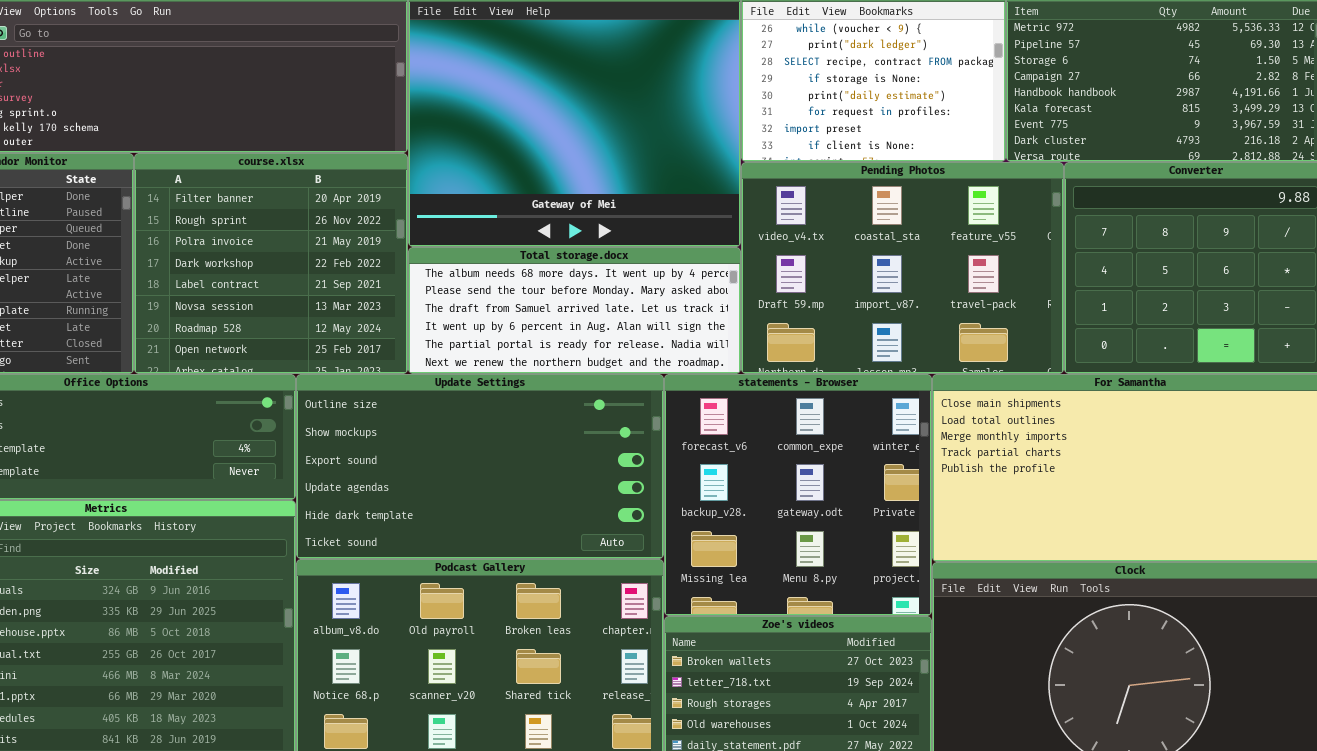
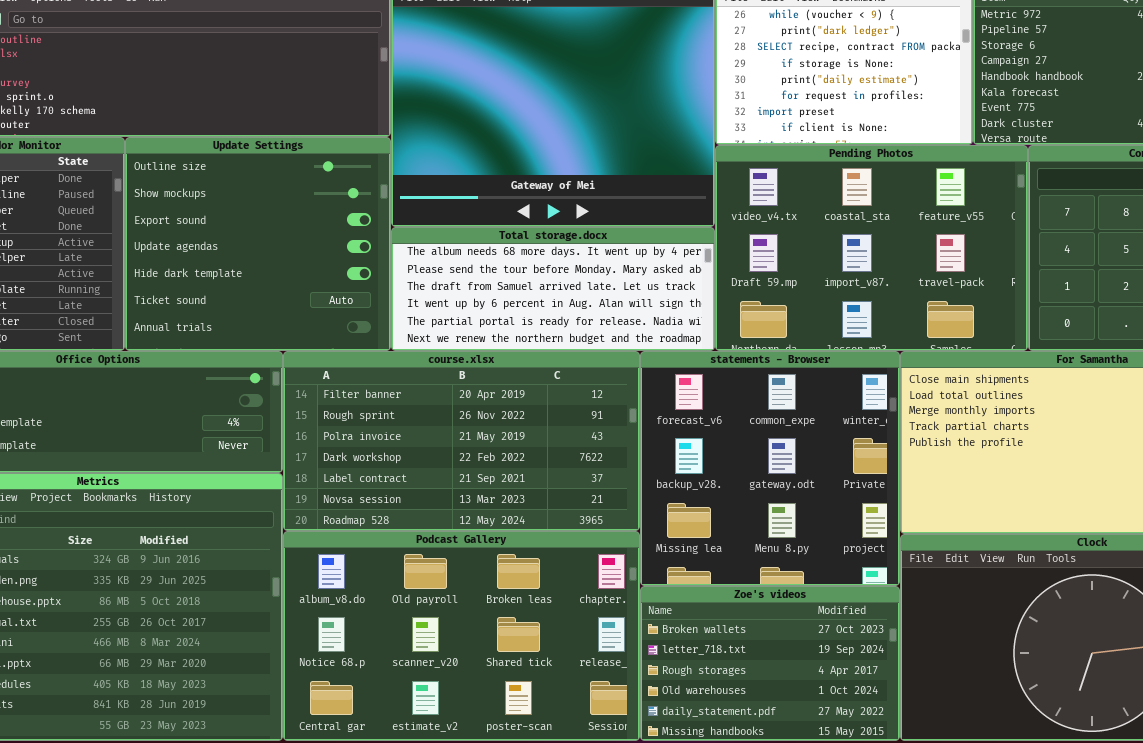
course.xlsx: [134,153,408,374] -> [283,351,640,531], moved, resized
Update Settings: [296,374,664,559] -> [125,137,391,351], moved, resized

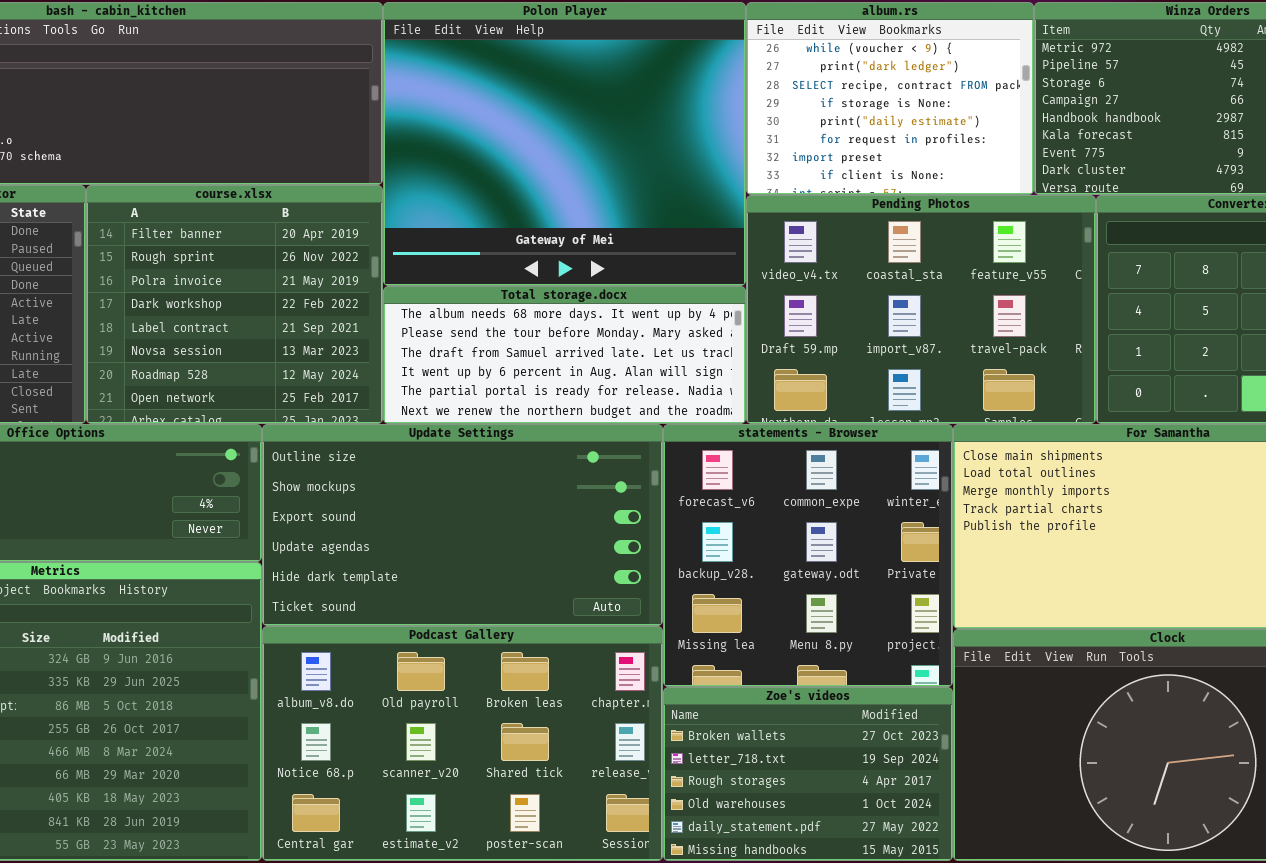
Update Settings: [125,137,391,351] -> [262,424,663,626], moved, resized
course.xlsx: [283,351,640,531] -> [86,185,383,424], moved, resized

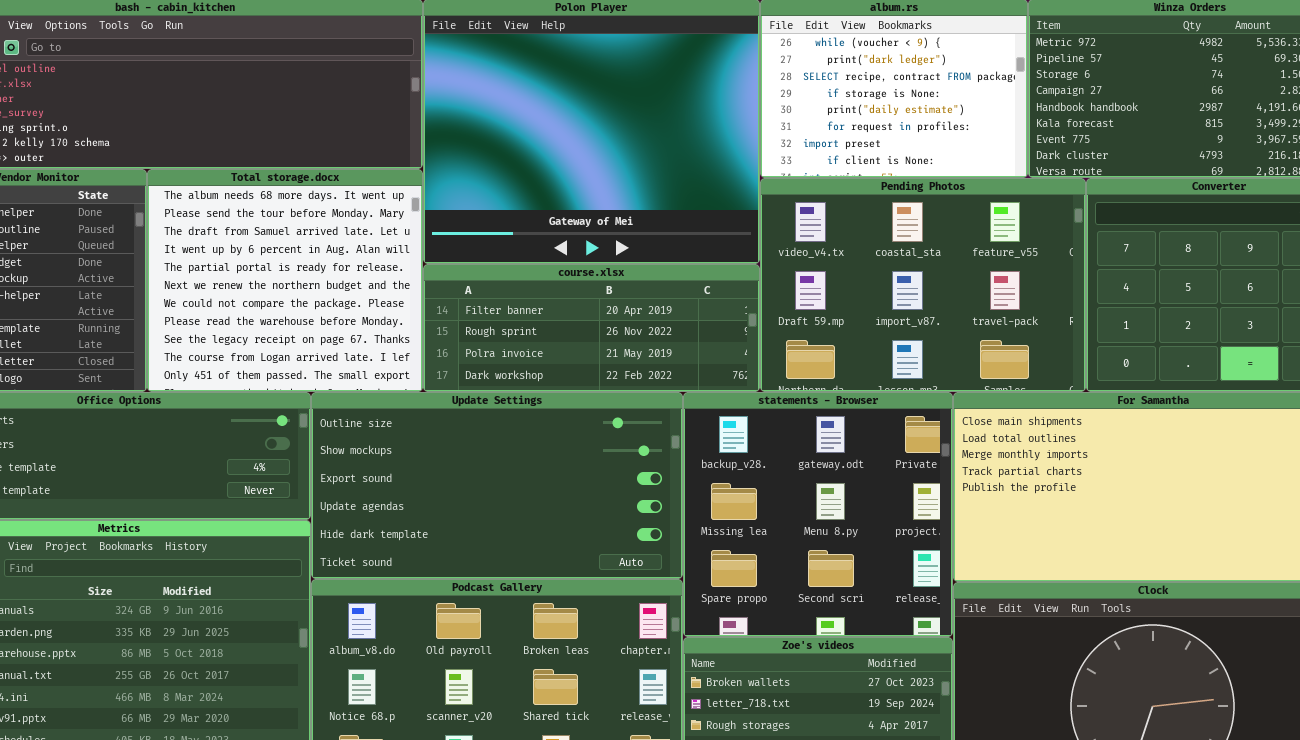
course.xlsx: [86,185,383,424] -> [423,264,760,392], moved, resized
Total storage.docx: [383,286,746,424] -> [147,169,423,392], moved, resized
statements - Browser: [663,424,953,687] -> [683,392,953,637], scrolled down 1 row

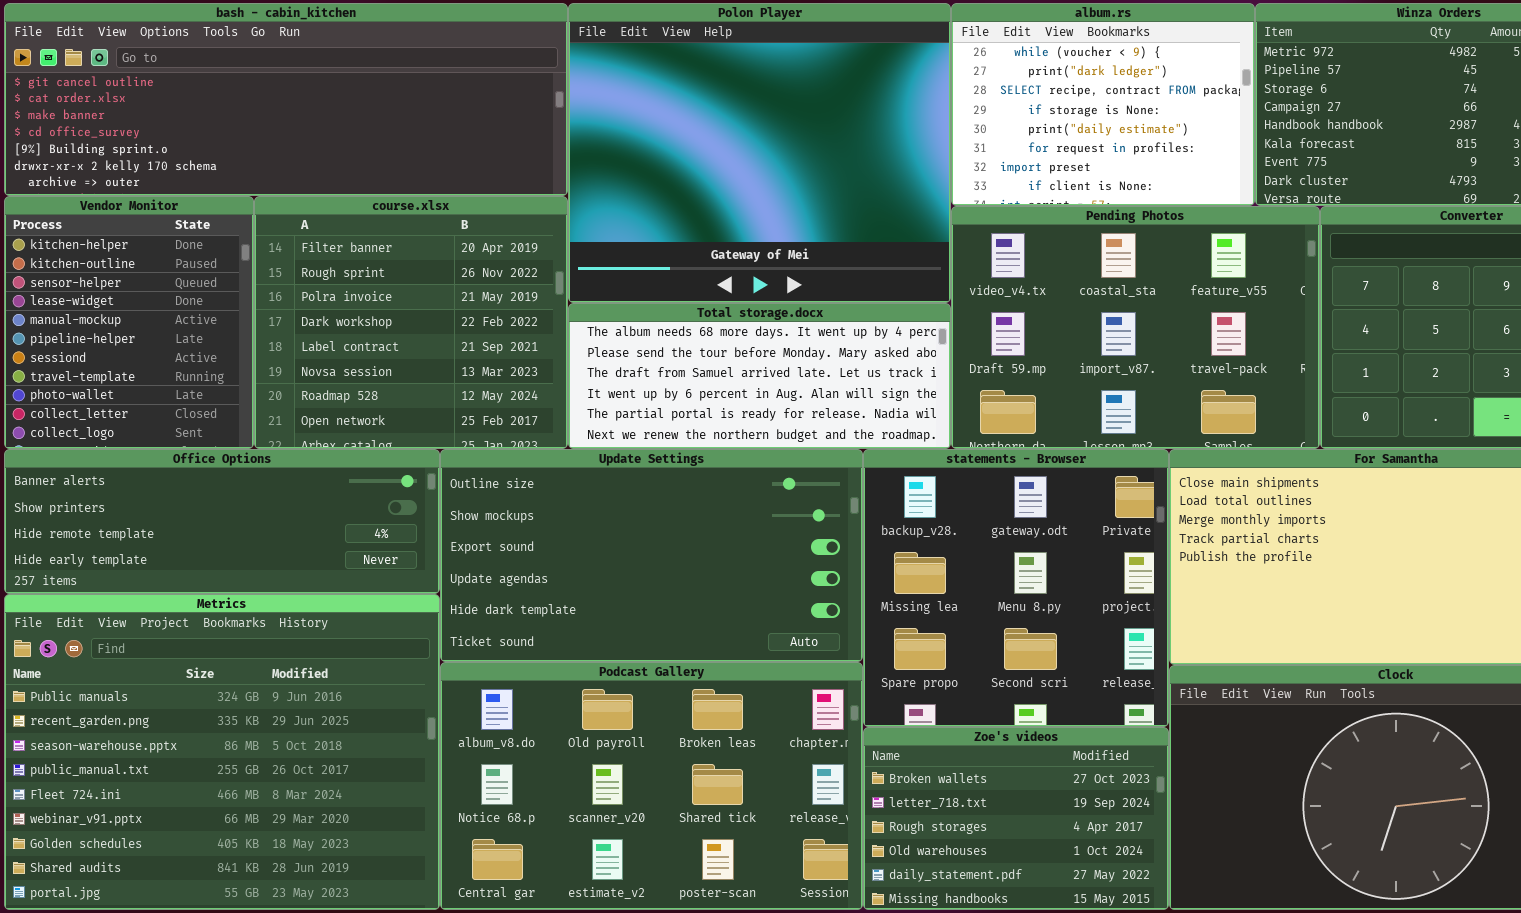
Total storage.docx: [147,169,423,392] -> [568,303,951,449], moved, resized
course.xlsx: [423,264,760,392] -> [254,196,568,449], moved, resized

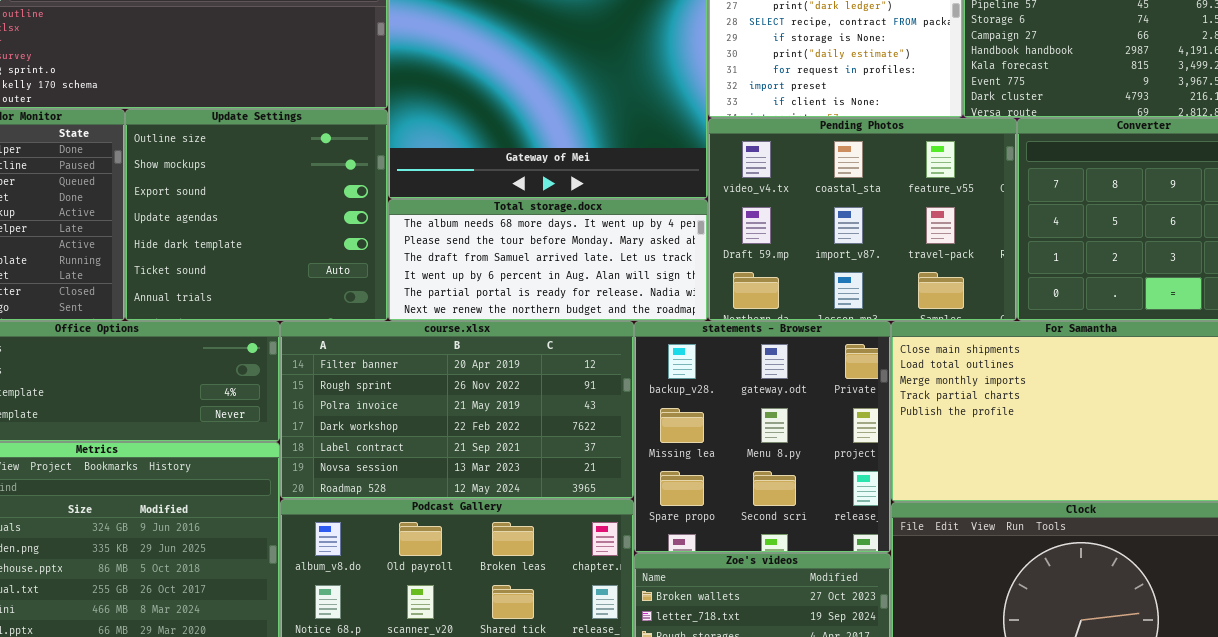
course.xlsx: [254,196,568,449] -> [280,321,634,499], moved, resized
Update Settings: [440,449,863,662] -> [125,109,388,321], moved, resized

